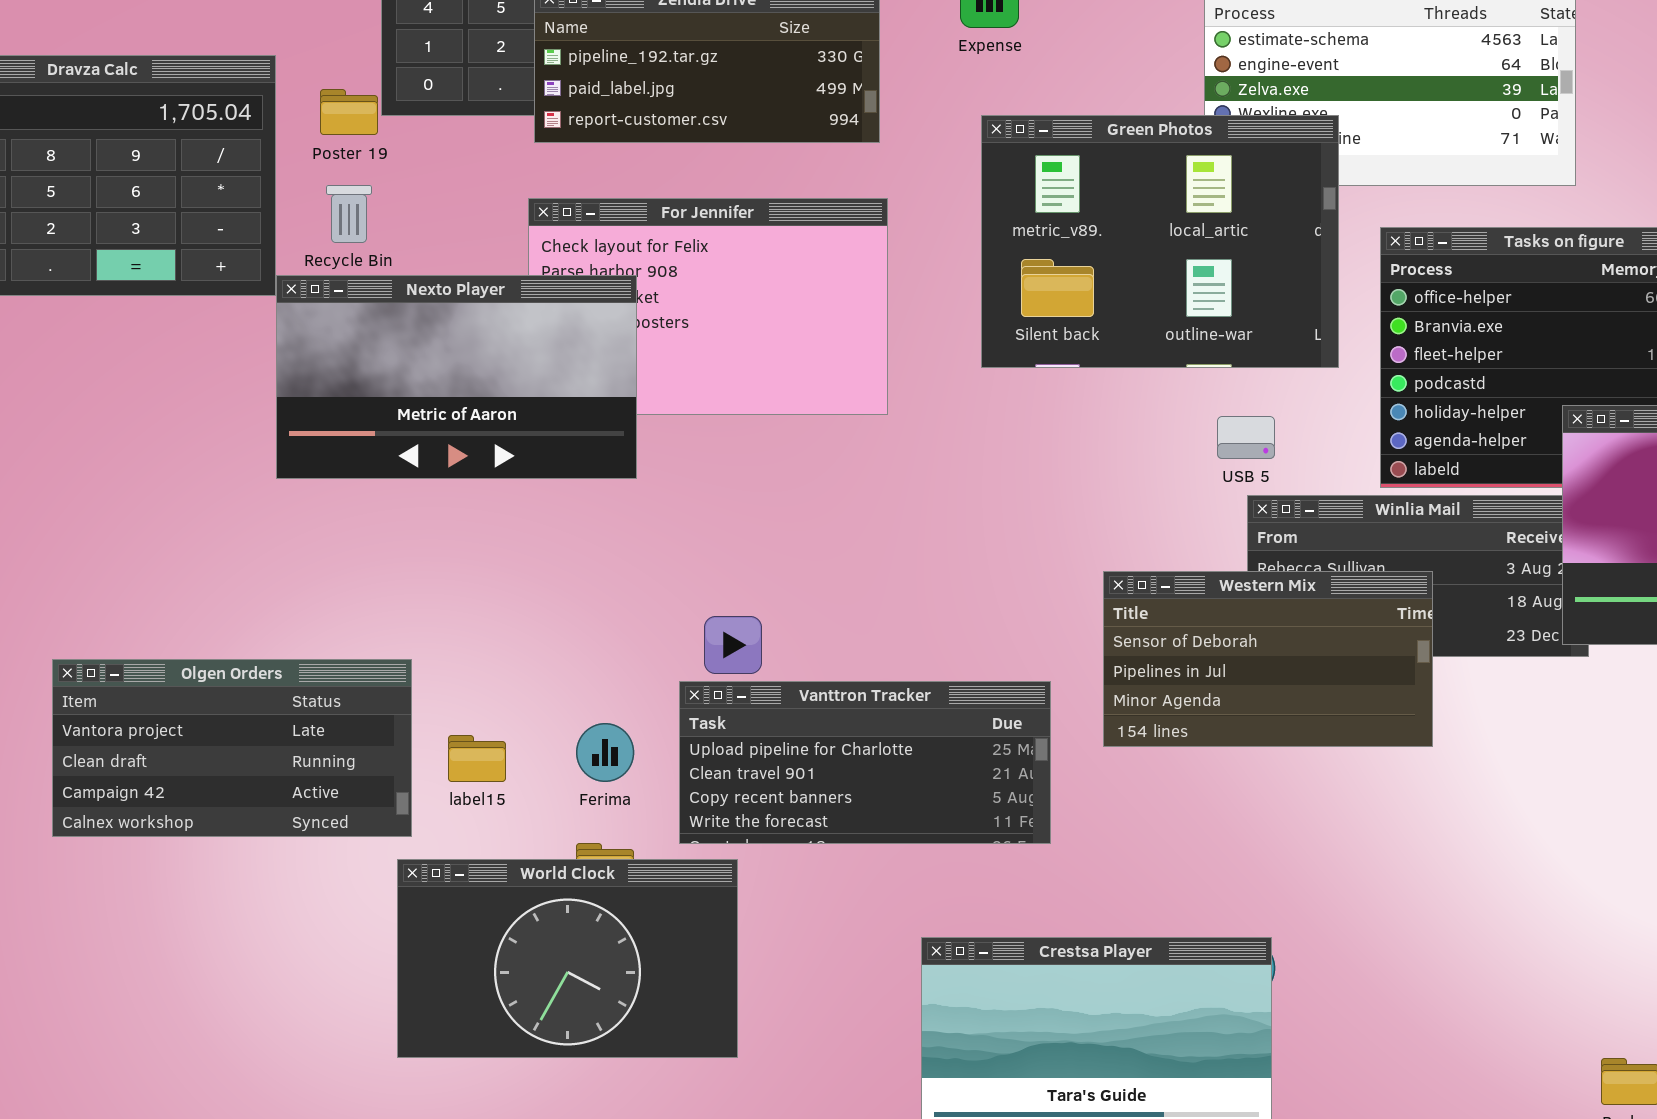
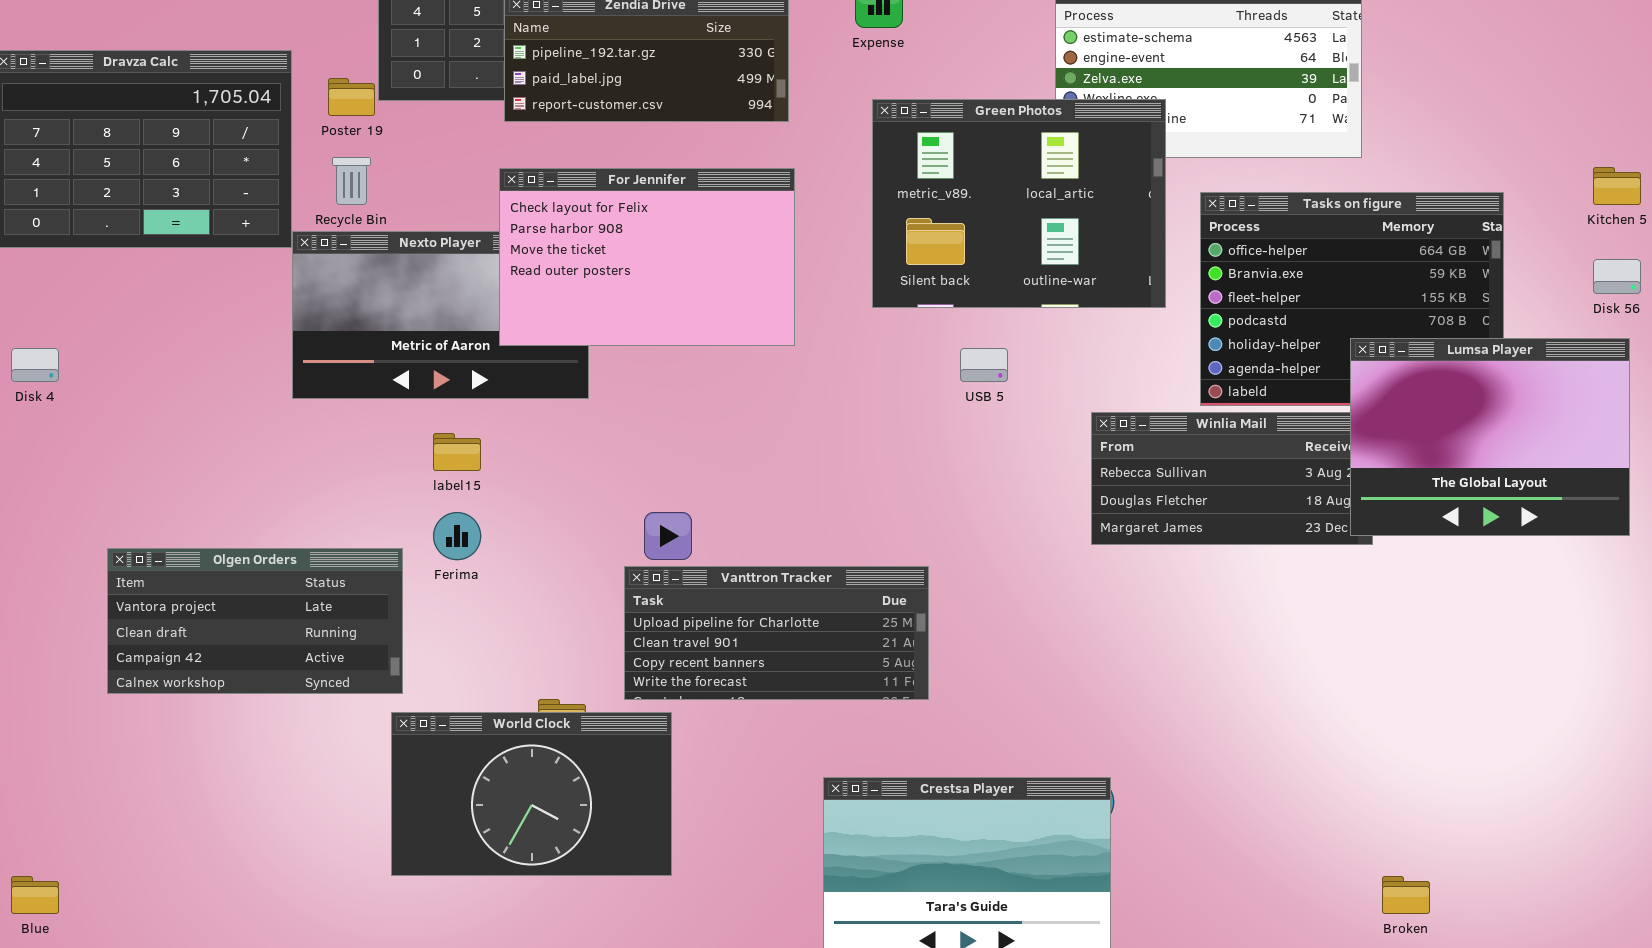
For Jennifer: [528,198,888,415] -> [499,168,795,346], raised
USB 5: [1217,416,1275,459] -> [960,348,1008,382], moved
Western Mix: [1103,571,1433,747] -> none, closed
Ferima: [576,723,634,782] -> [433,512,481,560], moved
label15: [448,735,506,782] -> [433,433,481,471], moved

